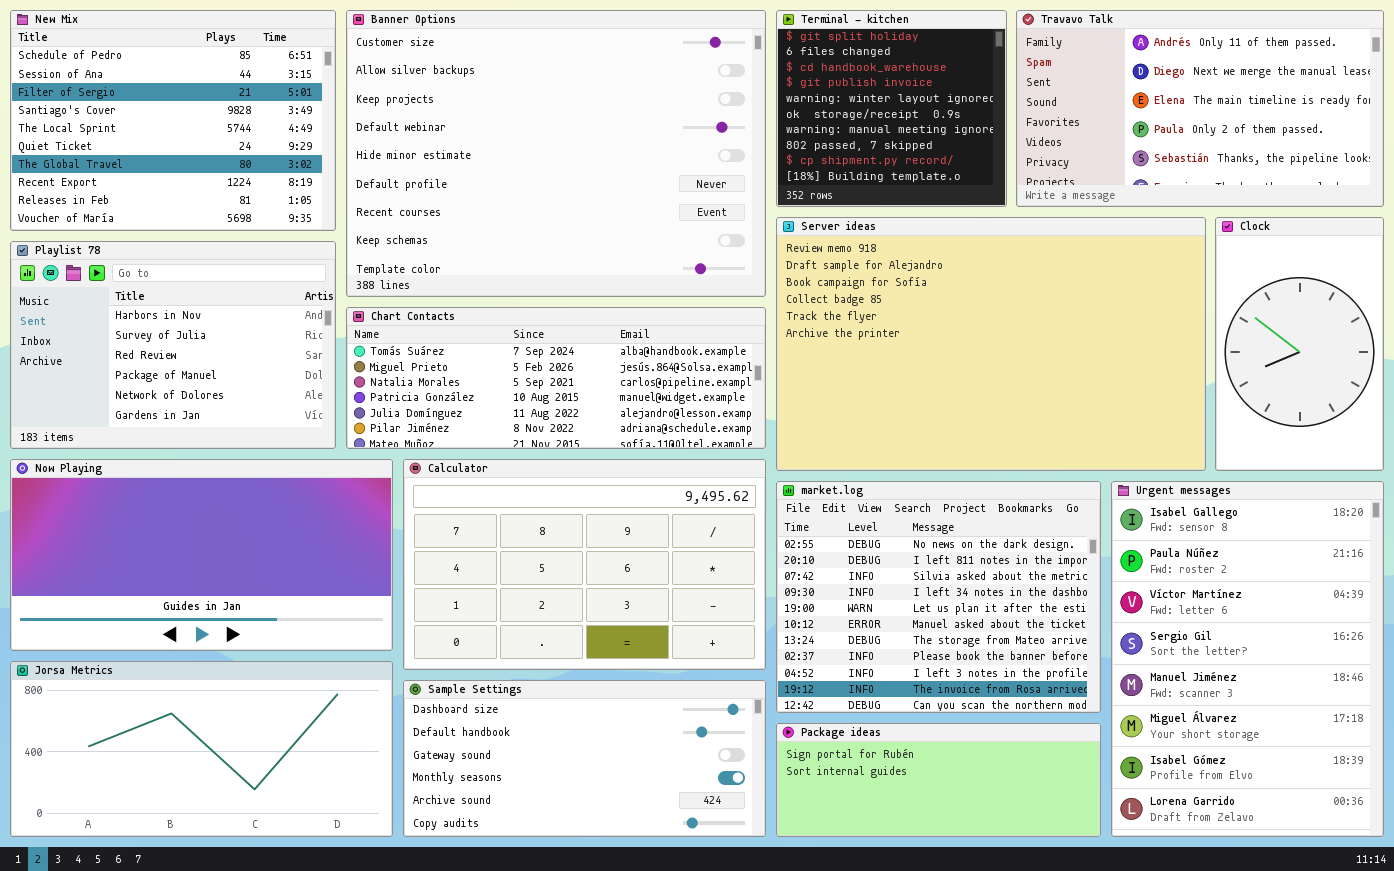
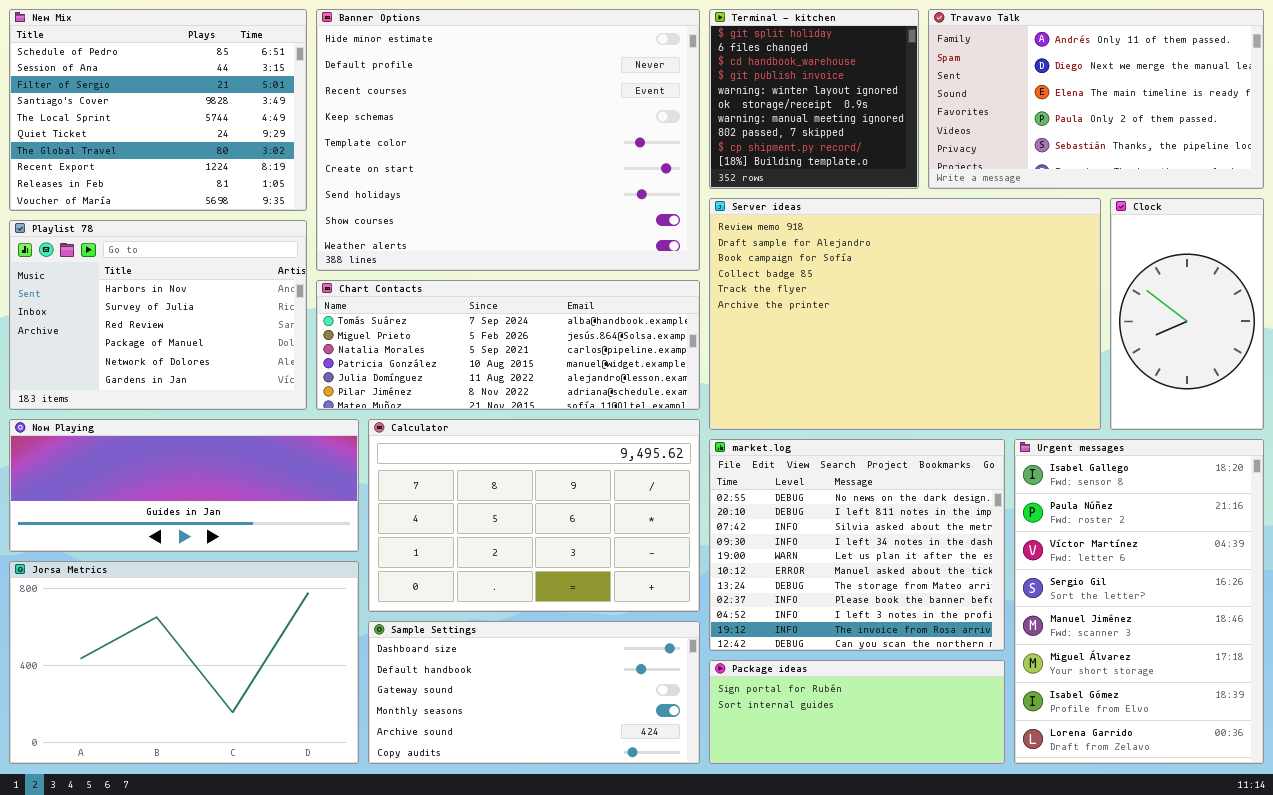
Banner Options: [346,10,766,297] -> [316,9,700,271], scrolled down 4 rows
Now Playing: [10,459,393,651] -> [9,419,359,552], resized
Jorsa Metrics: [10,661,393,837] -> [9,561,359,764], resized

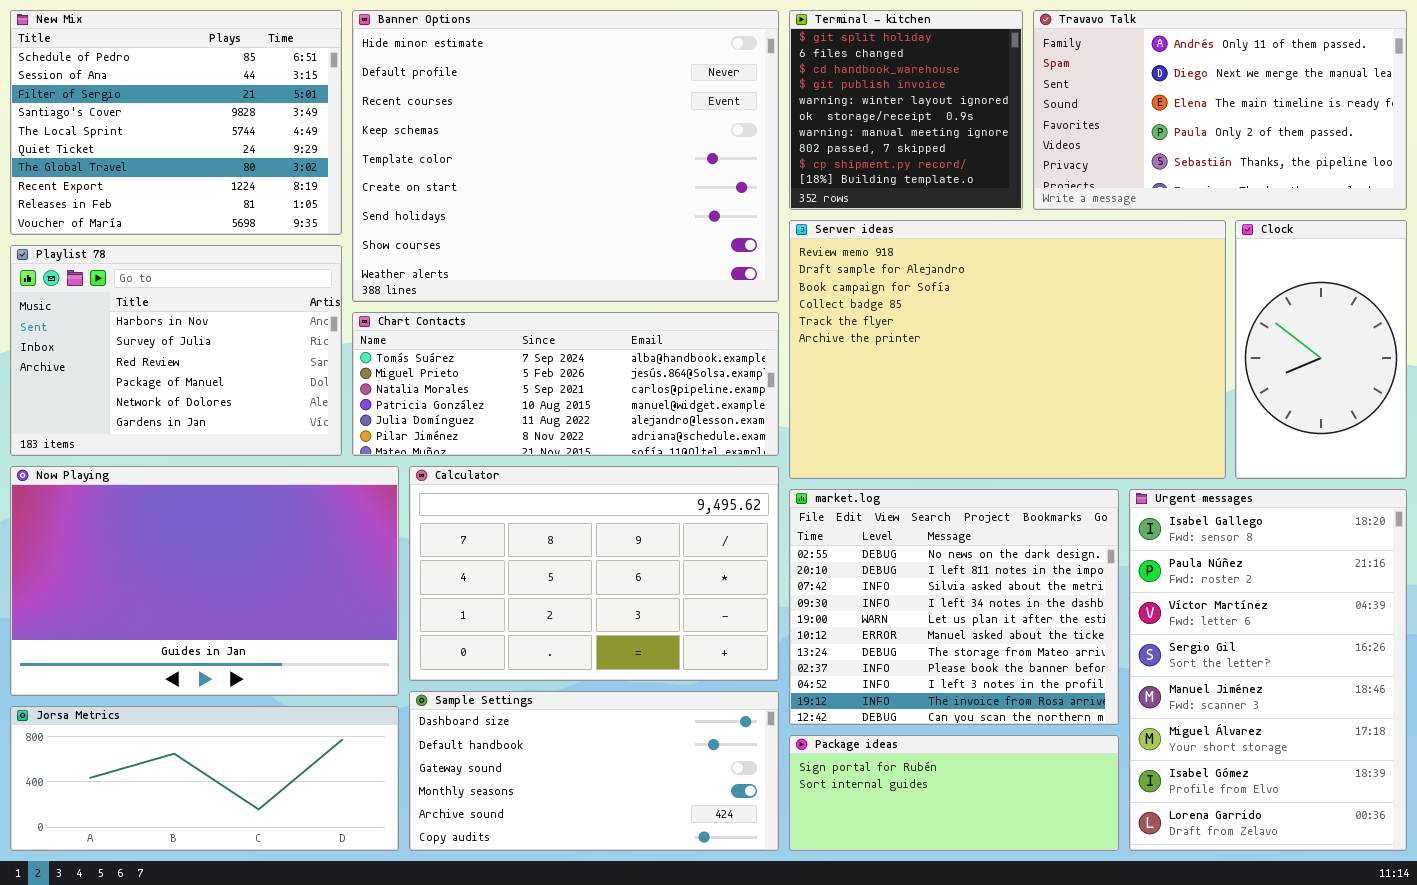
Now Playing: [9,419,359,552] -> [10,466,399,696], resized
Jorsa Metrics: [9,561,359,764] -> [10,706,399,851], resized

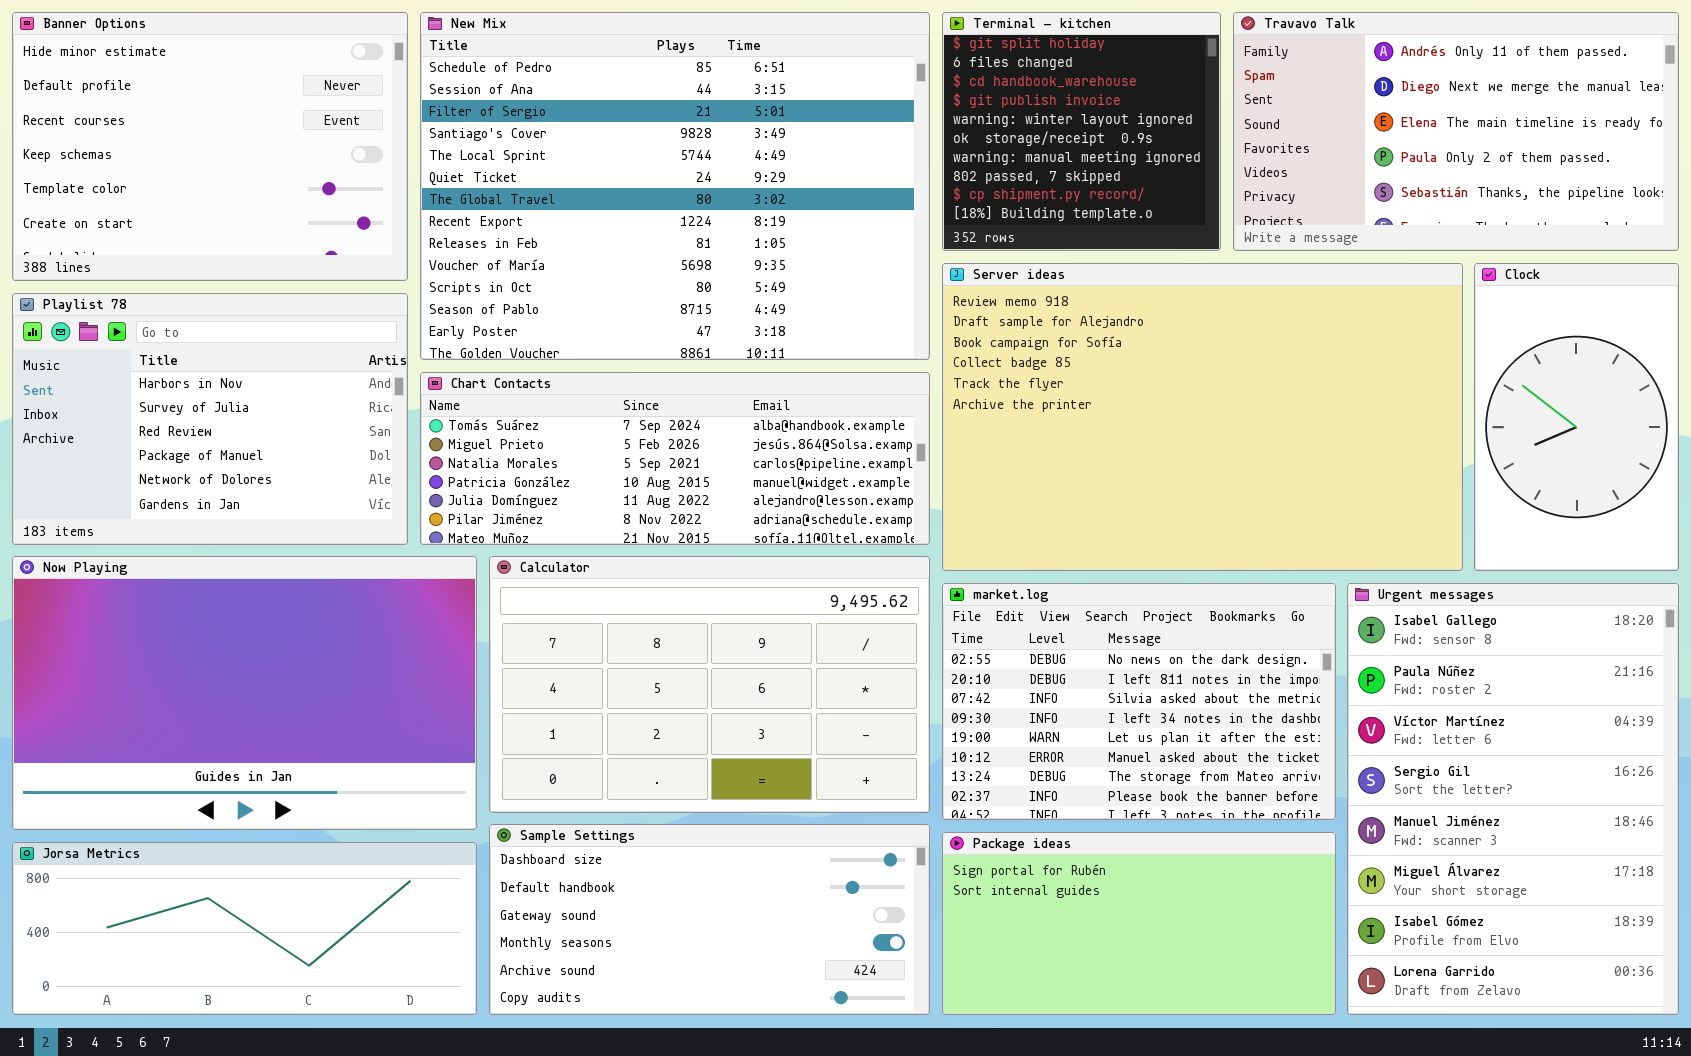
New Mix: [10,10,342,235] -> [420,12,930,360], moved, resized
Banner Options: [352,10,779,302] -> [12,12,408,281], moved, resized
market.log: [789,489,1119,725] -> [942,583,1336,820], resized
Package ideas: [789,735,1119,851] -> [942,832,1336,1015], resized

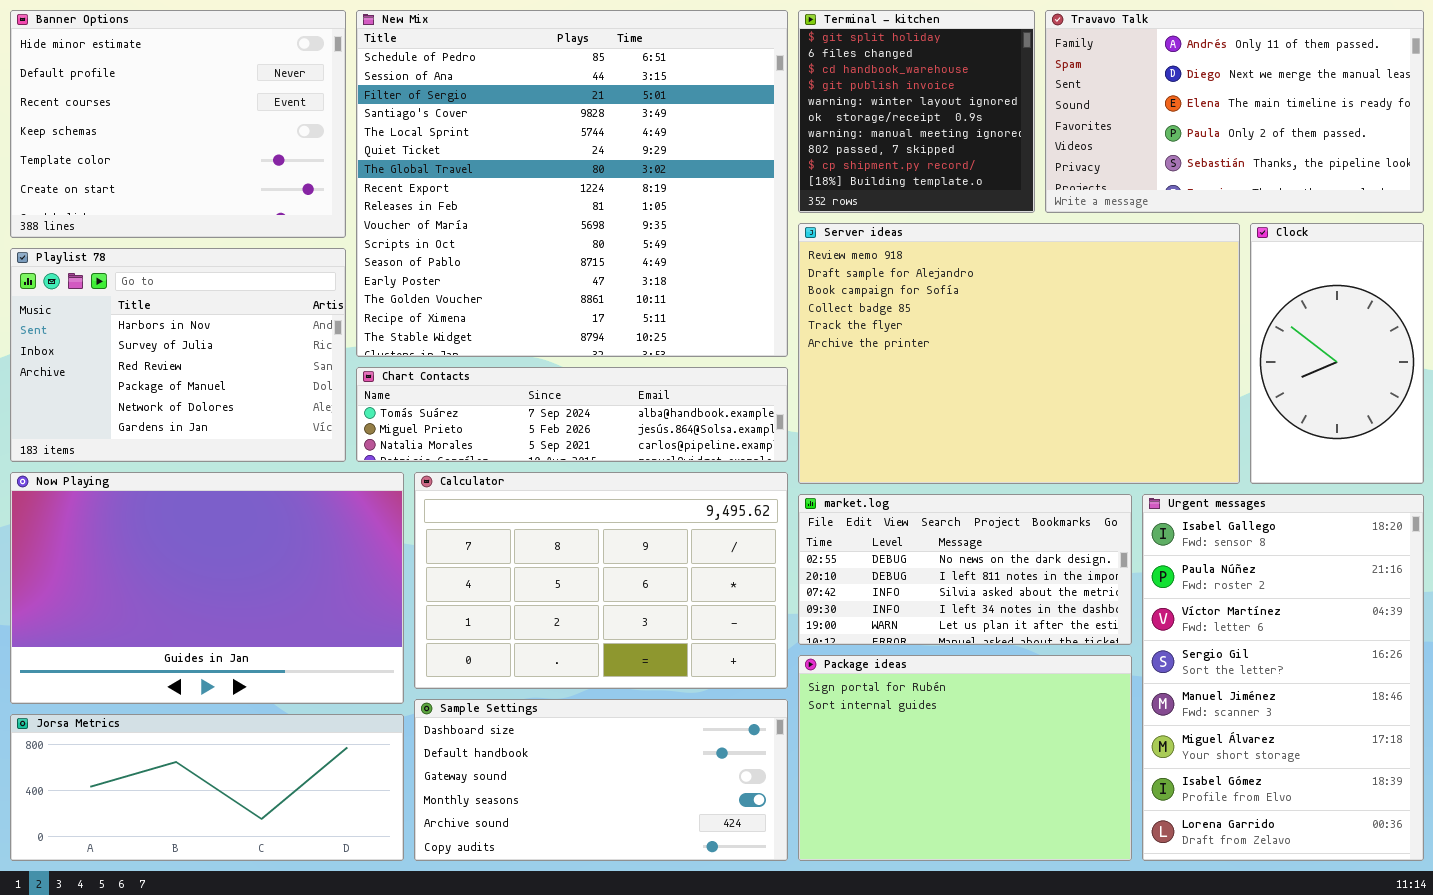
New Mix: [420,12,930,360] -> [356,10,788,357], resized
Chart Contacts: [420,372,930,545] -> [356,367,788,462], resized
market.log: [942,583,1336,820] -> [798,494,1132,645], resized
Package ideas: [942,832,1336,1015] -> [798,655,1132,861], resized

